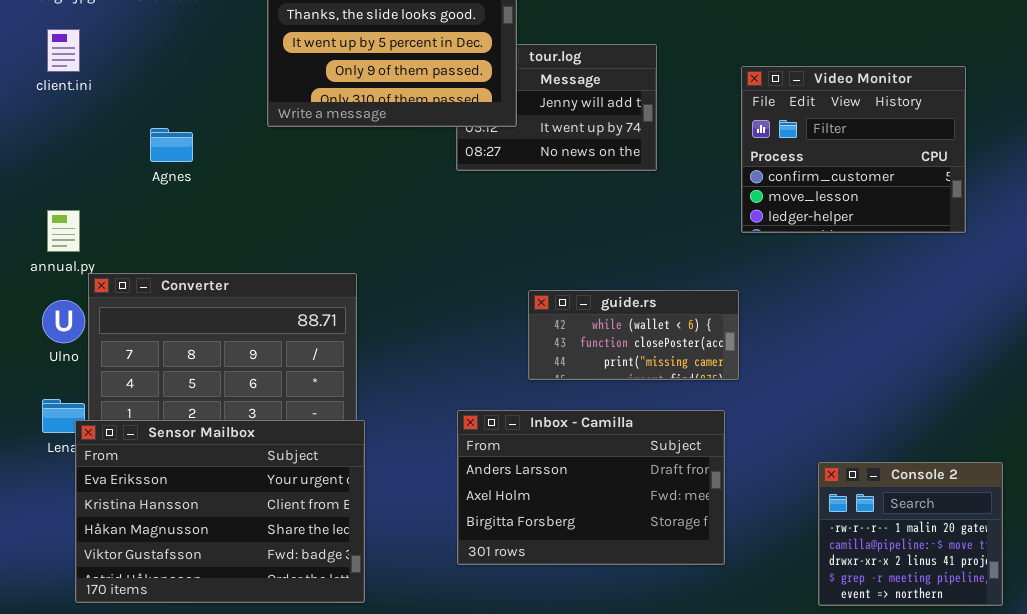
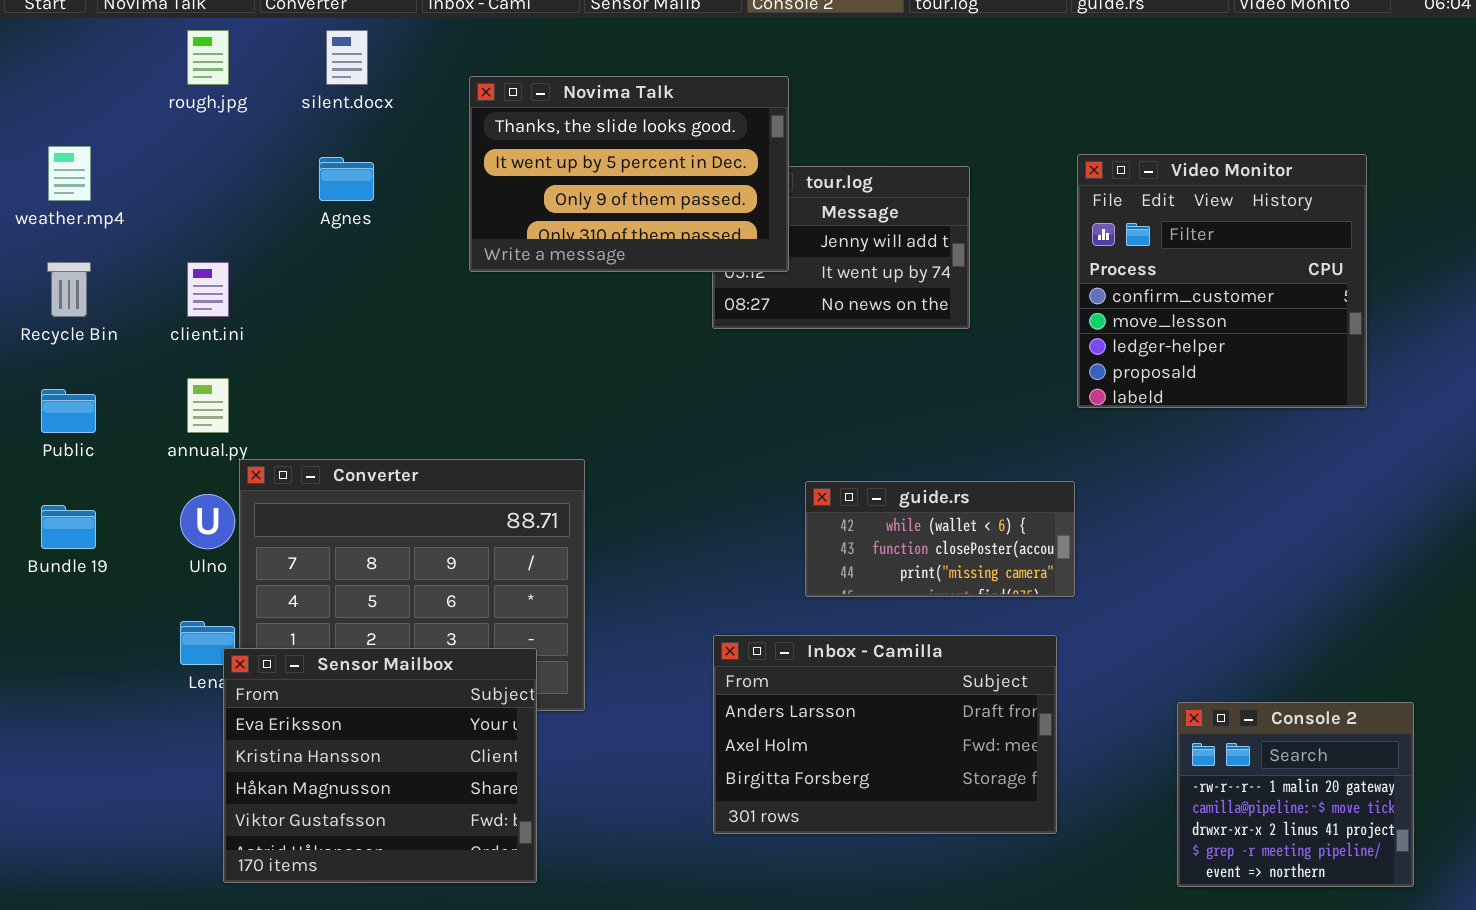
client.ini: [47,29,80,72] -> [187,262,229,317], moved
Video Monitor: [741,66,966,233] -> [1077,154,1367,408], resized
Agnes: [150,128,193,162] -> [319,157,374,201], moved
Sensor Mailbox: [75,420,365,603] -> [223,648,537,883], resized

